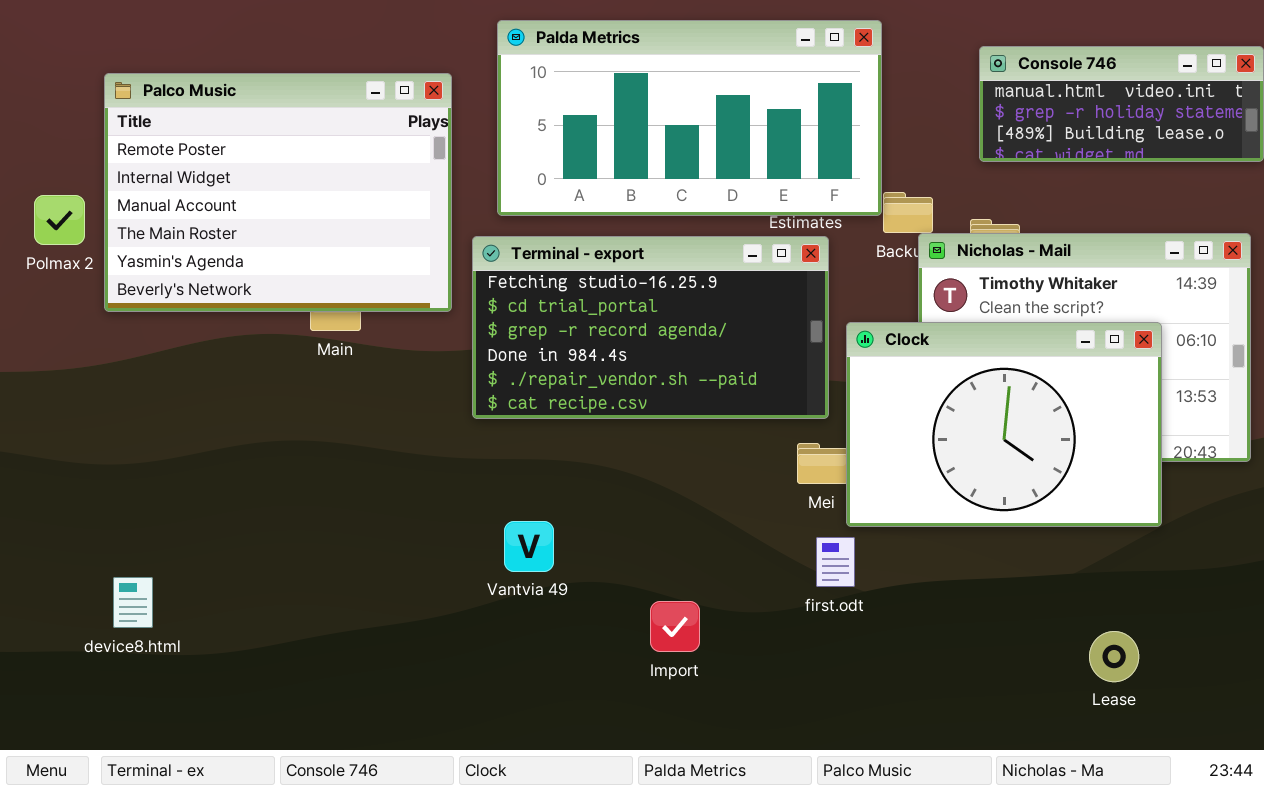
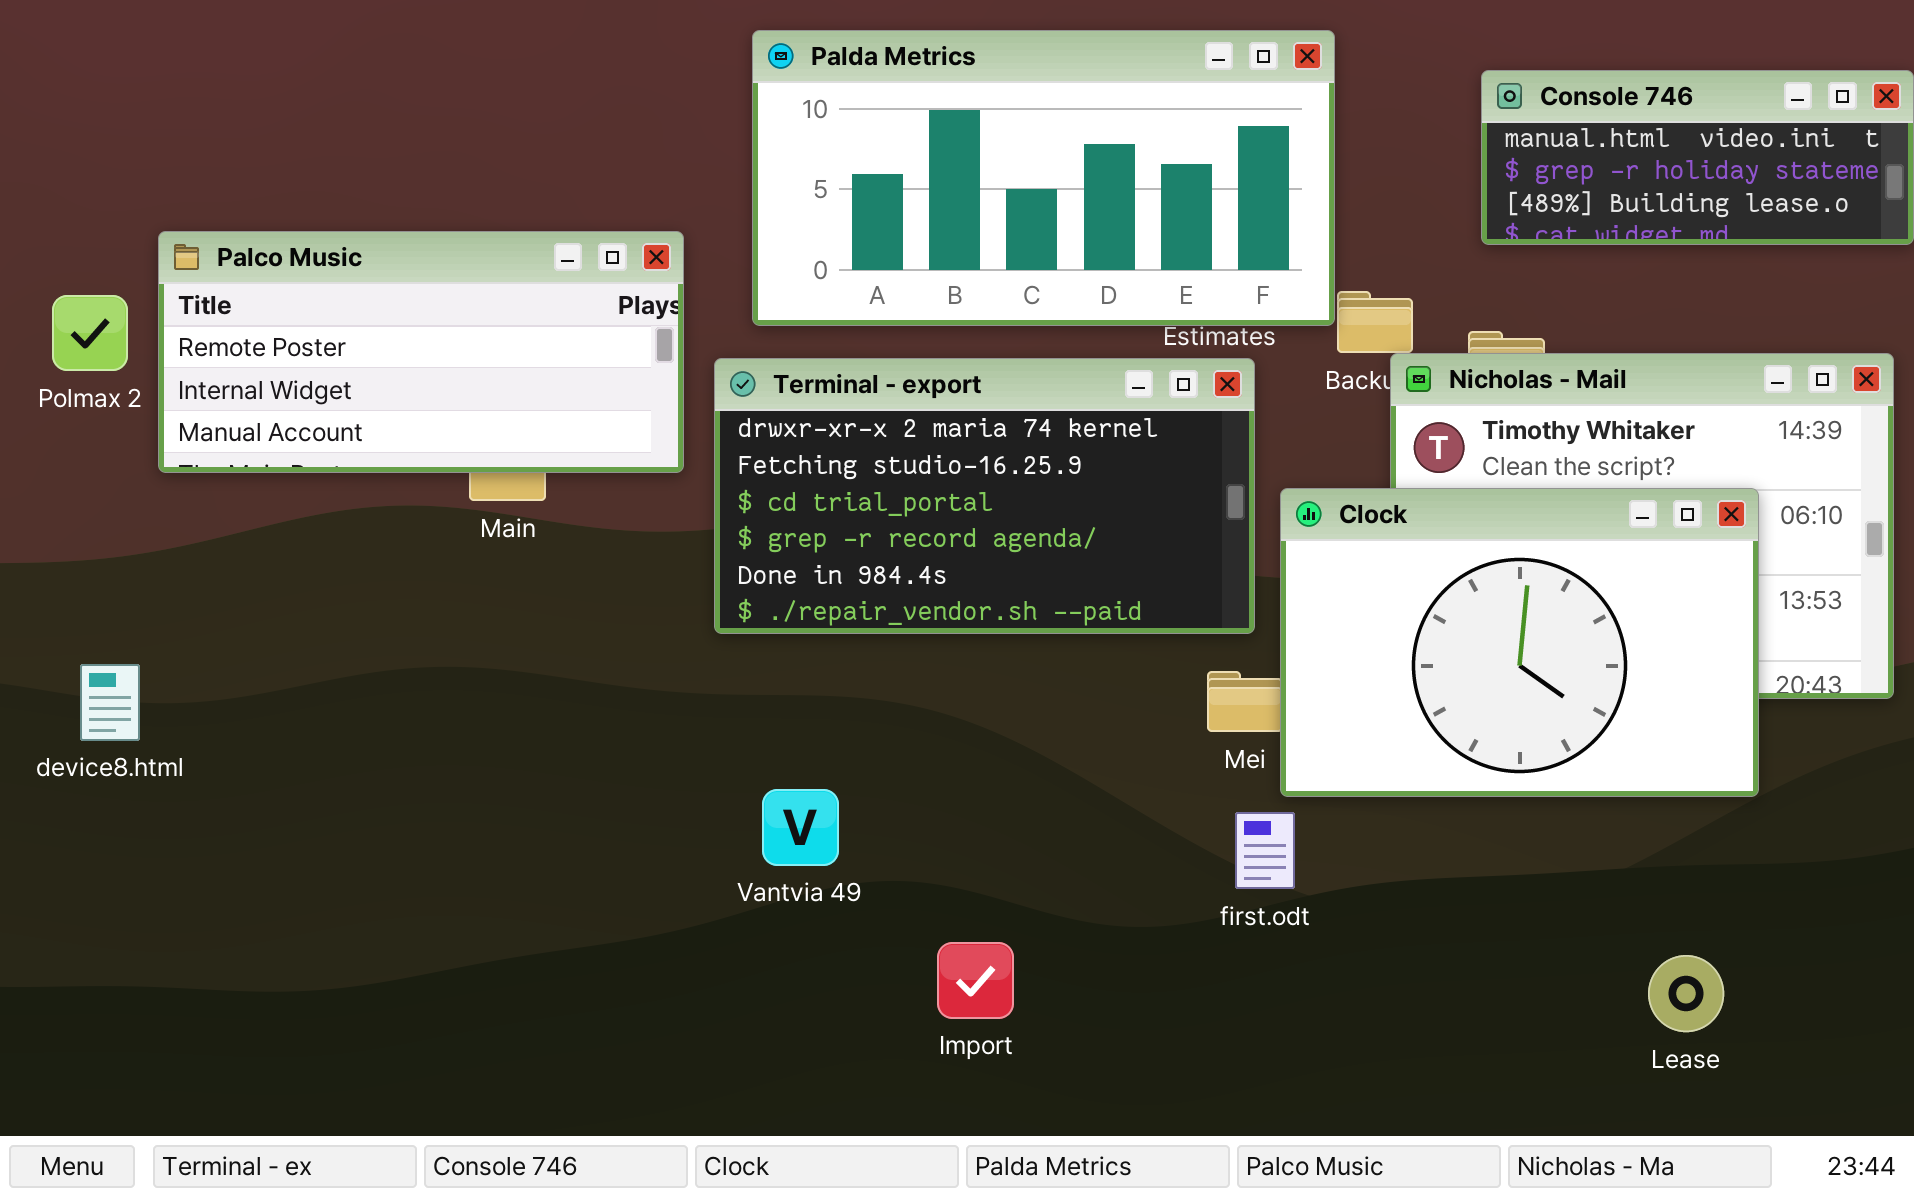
Palco Music: [104,73,452,312] -> [158,231,684,473], resized
Terminal - export: [472,236,829,419] -> [714,358,1255,634], scrolled up 1 row
device8.html: [113,577,153,628] -> [80,664,140,741], moved
Import: [650,601,700,652] -> [937,942,1014,1019], moved

